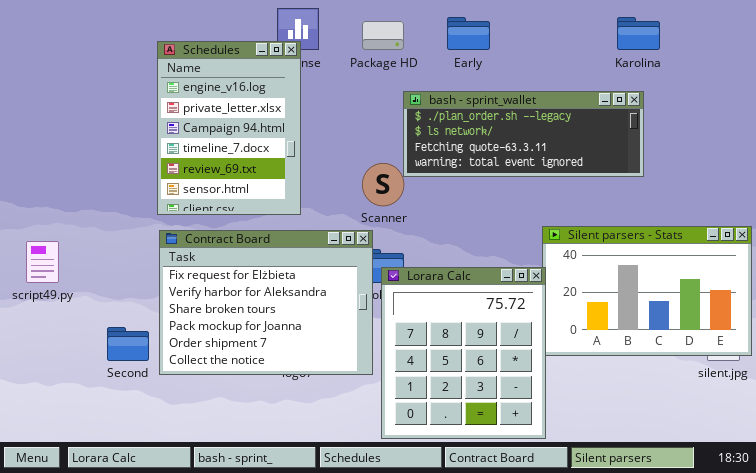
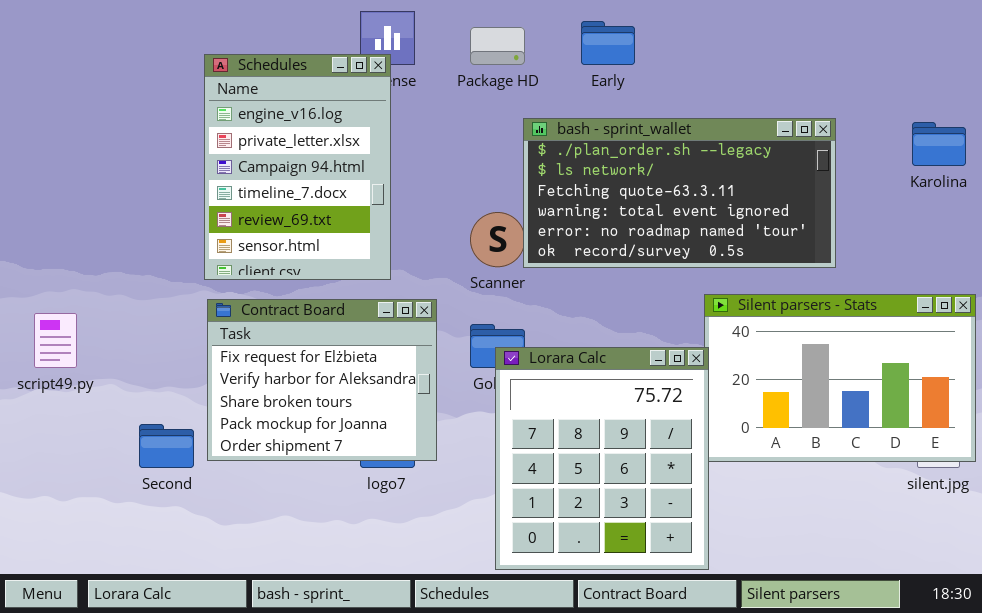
Karolina: [617,17,660,50] -> [912,122,966,166], moved
bash - sprint_wallet: [403,91,644,177] -> [523,118,836,268], resized
Contract Board: [159,230,373,375] -> [207,299,437,461], resized

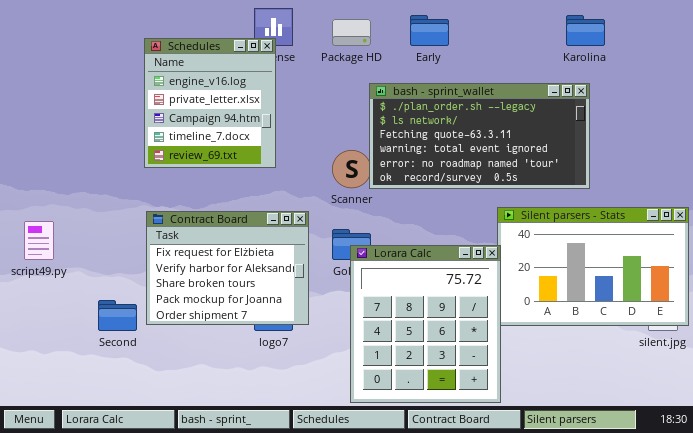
Schedules: [204,54,391,280] -> [144,38,276,168], resized
Karolina: [912,122,966,166] -> [566,15,605,46], moved

